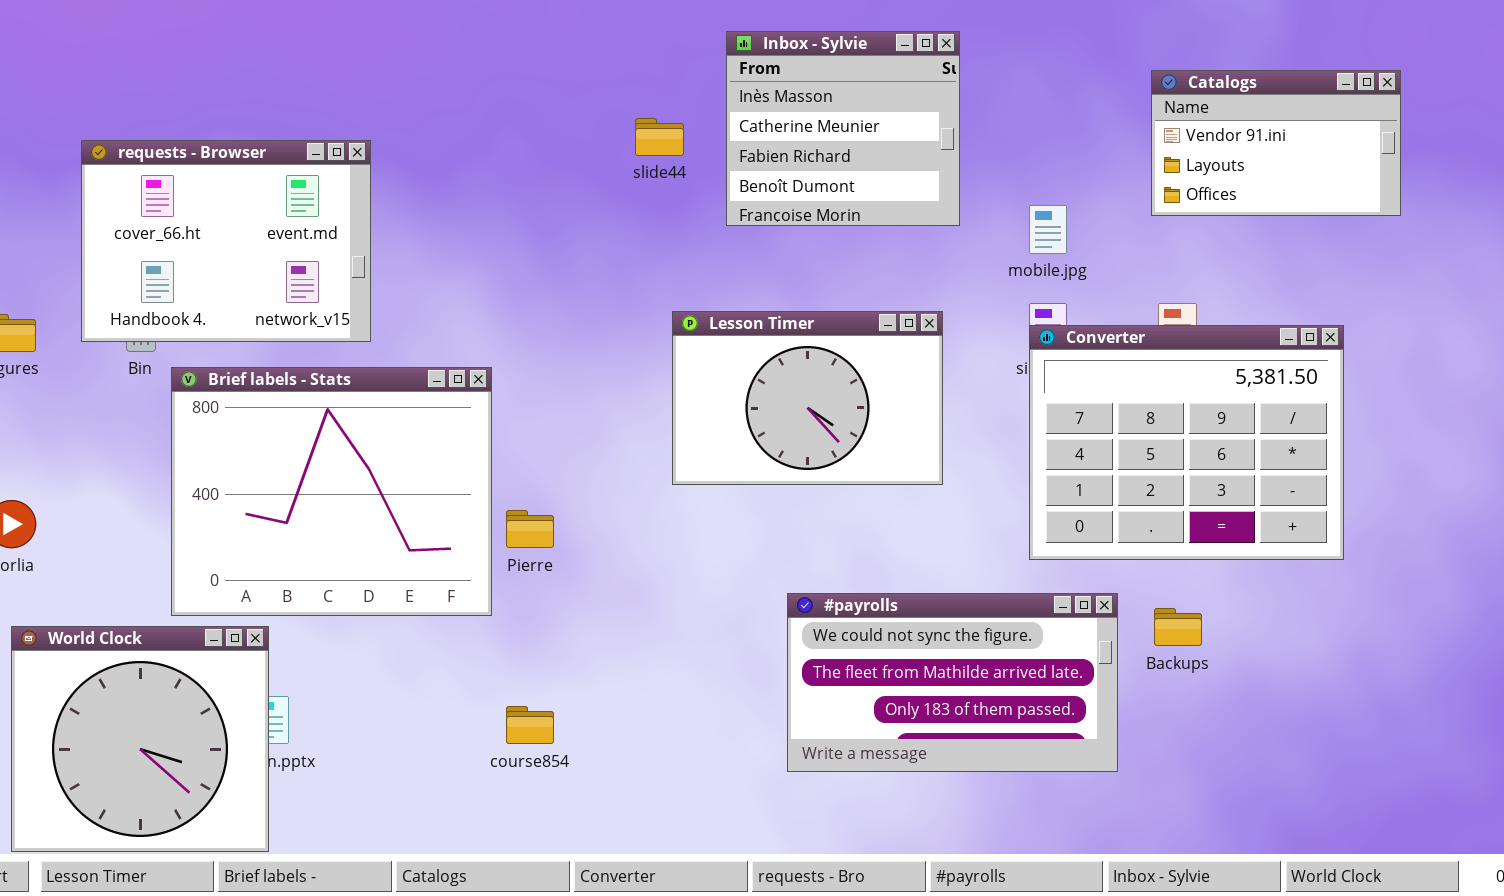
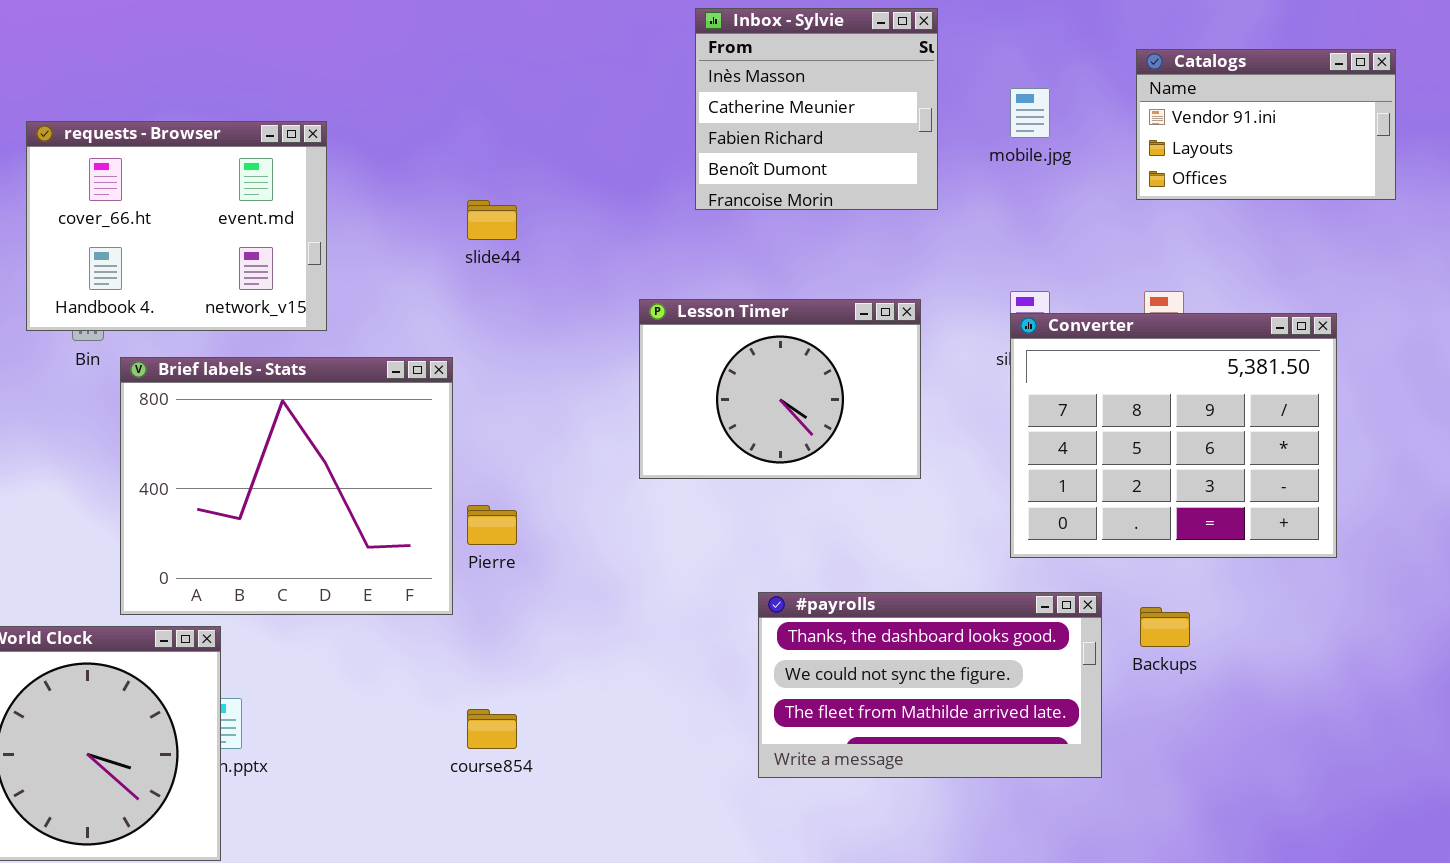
slide44: [635,118,684,156] -> [467,200,517,240], moved
mobile.jpg: [1029,205,1067,254] -> [1010,88,1050,138], moved
#payrolls: [787,593,1118,772] -> [758,592,1102,778], scrolled up 1 row

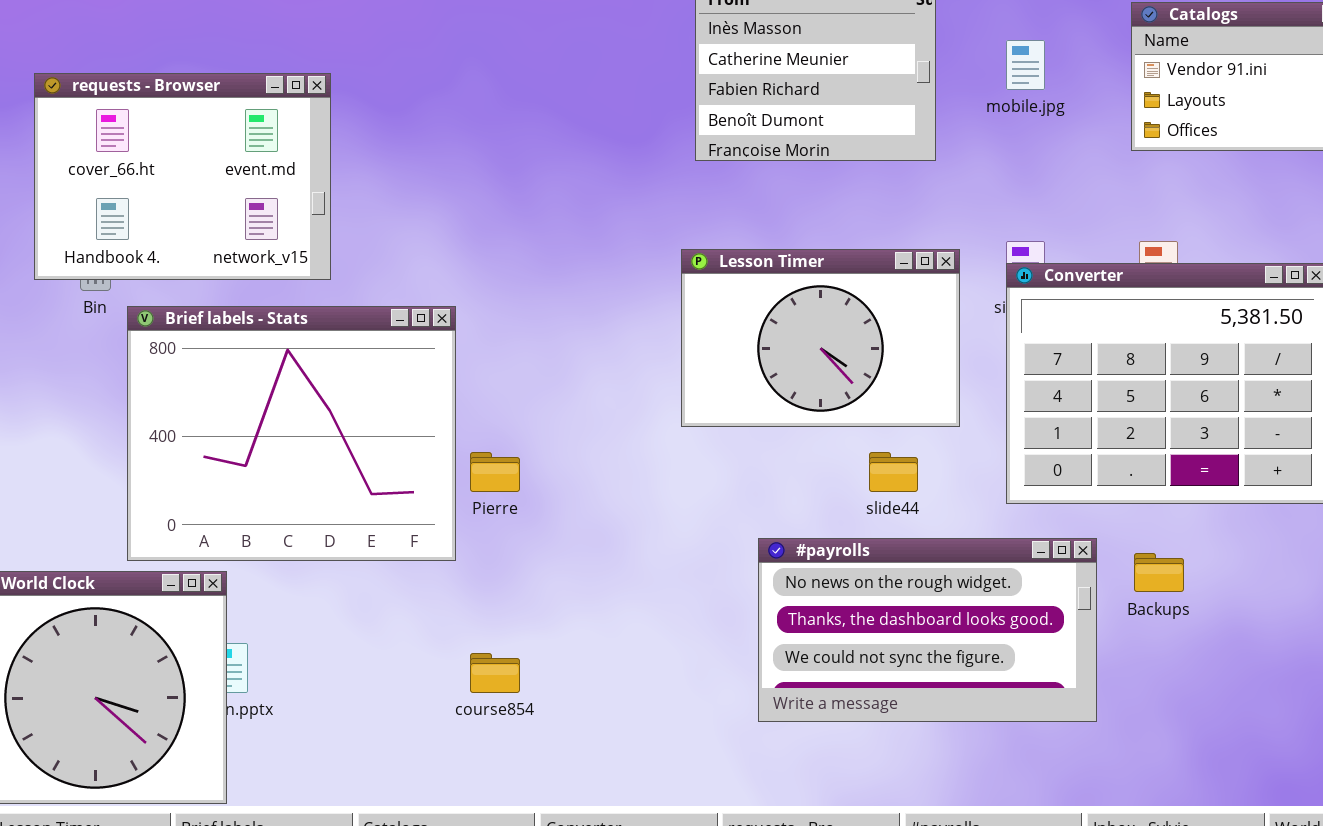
slide44: [467,200,517,240] -> [869,452,918,492], moved
Lesson Timer: [639,299,921,479] -> [681,249,960,427], moved
#payrolls: [758,592,1102,778] -> [758,538,1097,722], scrolled up 1 row

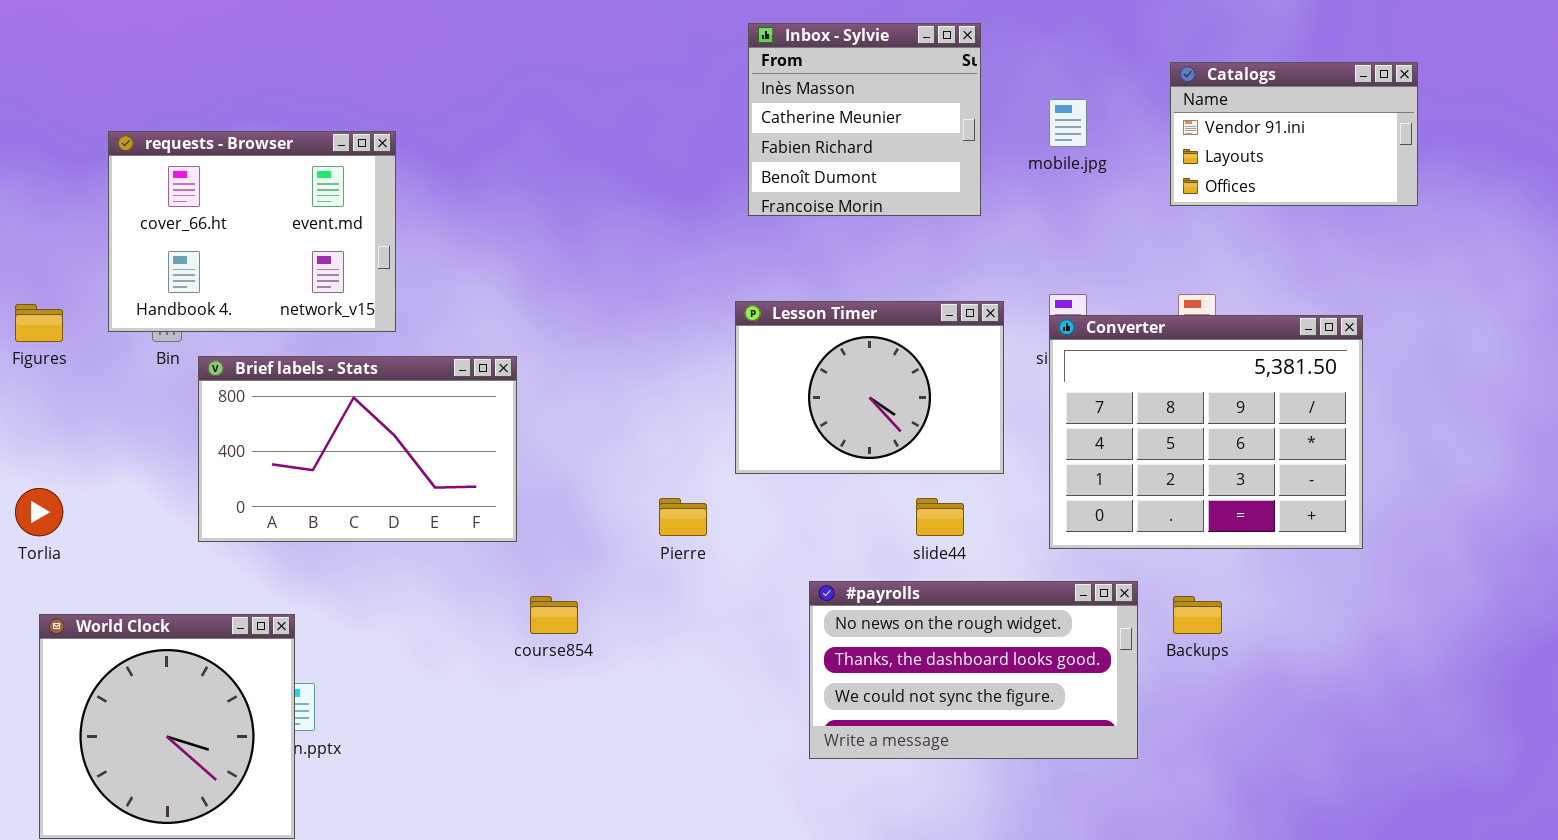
Brief labels - Stats: [127,306,456,561] -> [198,356,517,542], resized
Pierre: [470,452,520,492] -> [659,498,707,536], moved
course854: [470,653,520,693] -> [530,596,578,634], moved

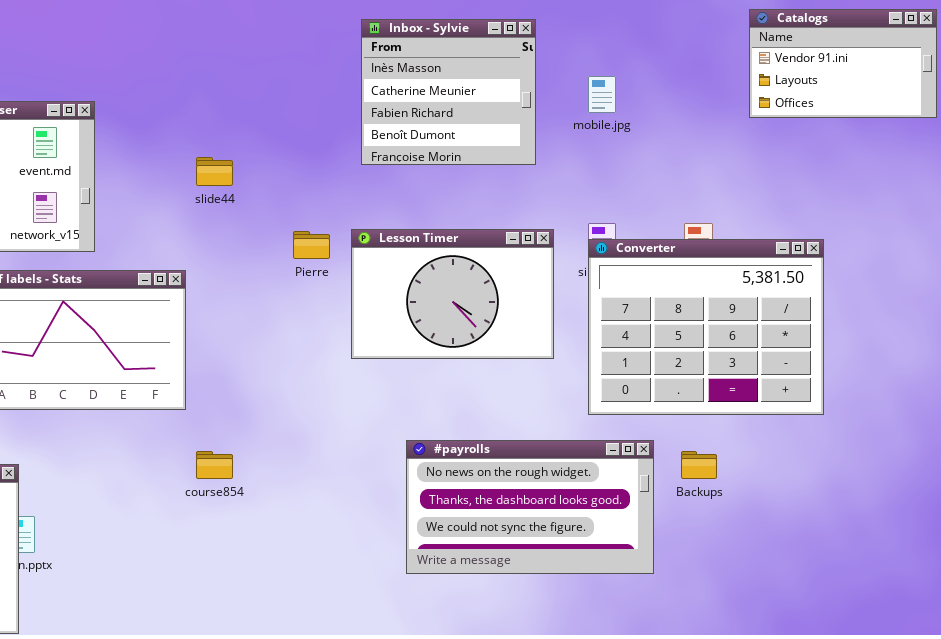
Catalogs: [1170,62,1418,206] -> [749,9,937,118], moved
Pierre: [659,498,707,536] -> [293,231,330,259], moved
slide44: [916,498,964,536] -> [196,157,233,186], moved

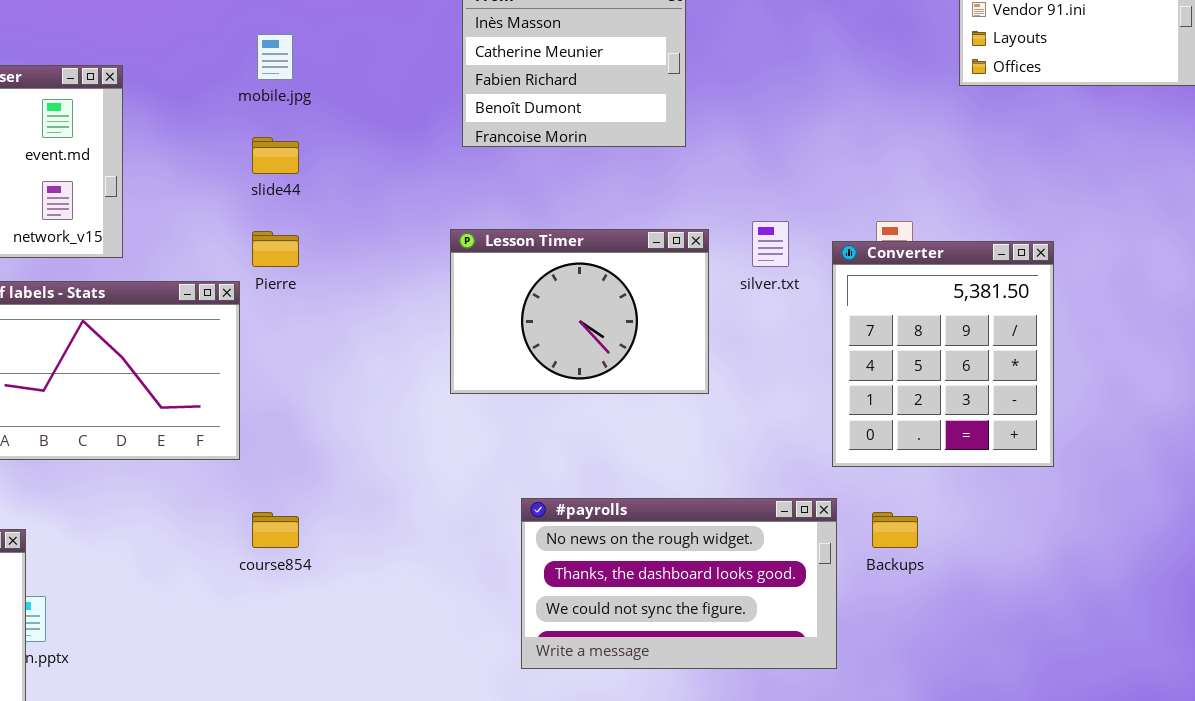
mobile.jpg: [588,76,616,113] -> [257,34,293,80], moved
Pierre: [293,231,330,259] -> [252,231,299,267], moved
Converter: [588,239,824,415] -> [832,241,1054,467], resized

